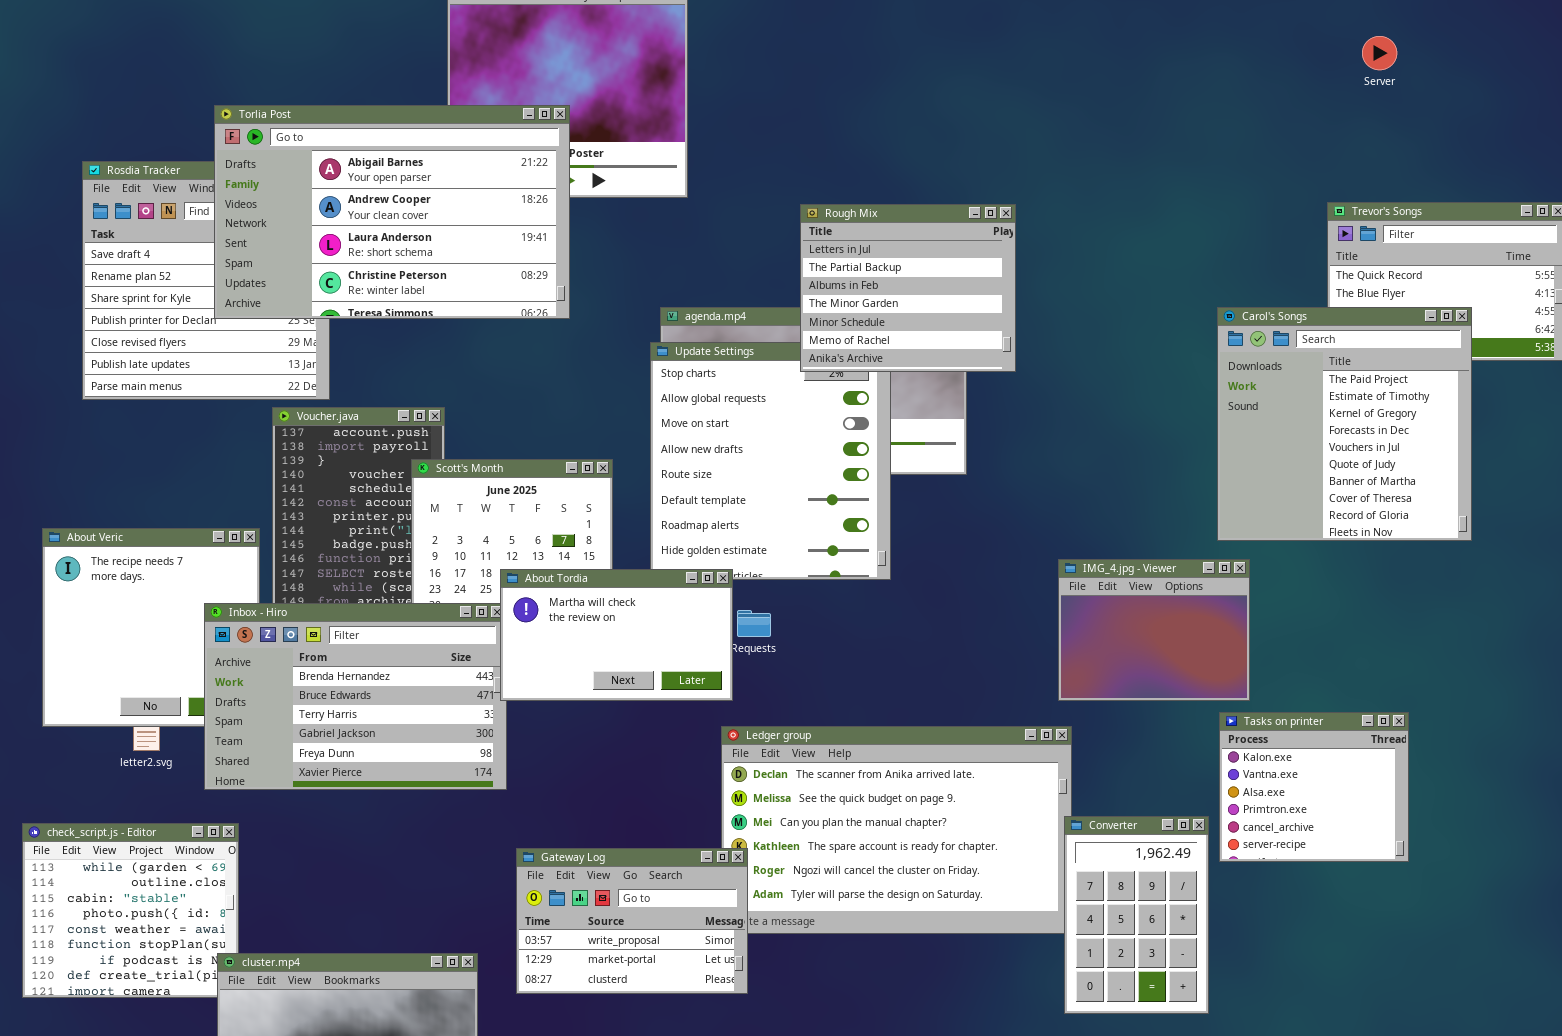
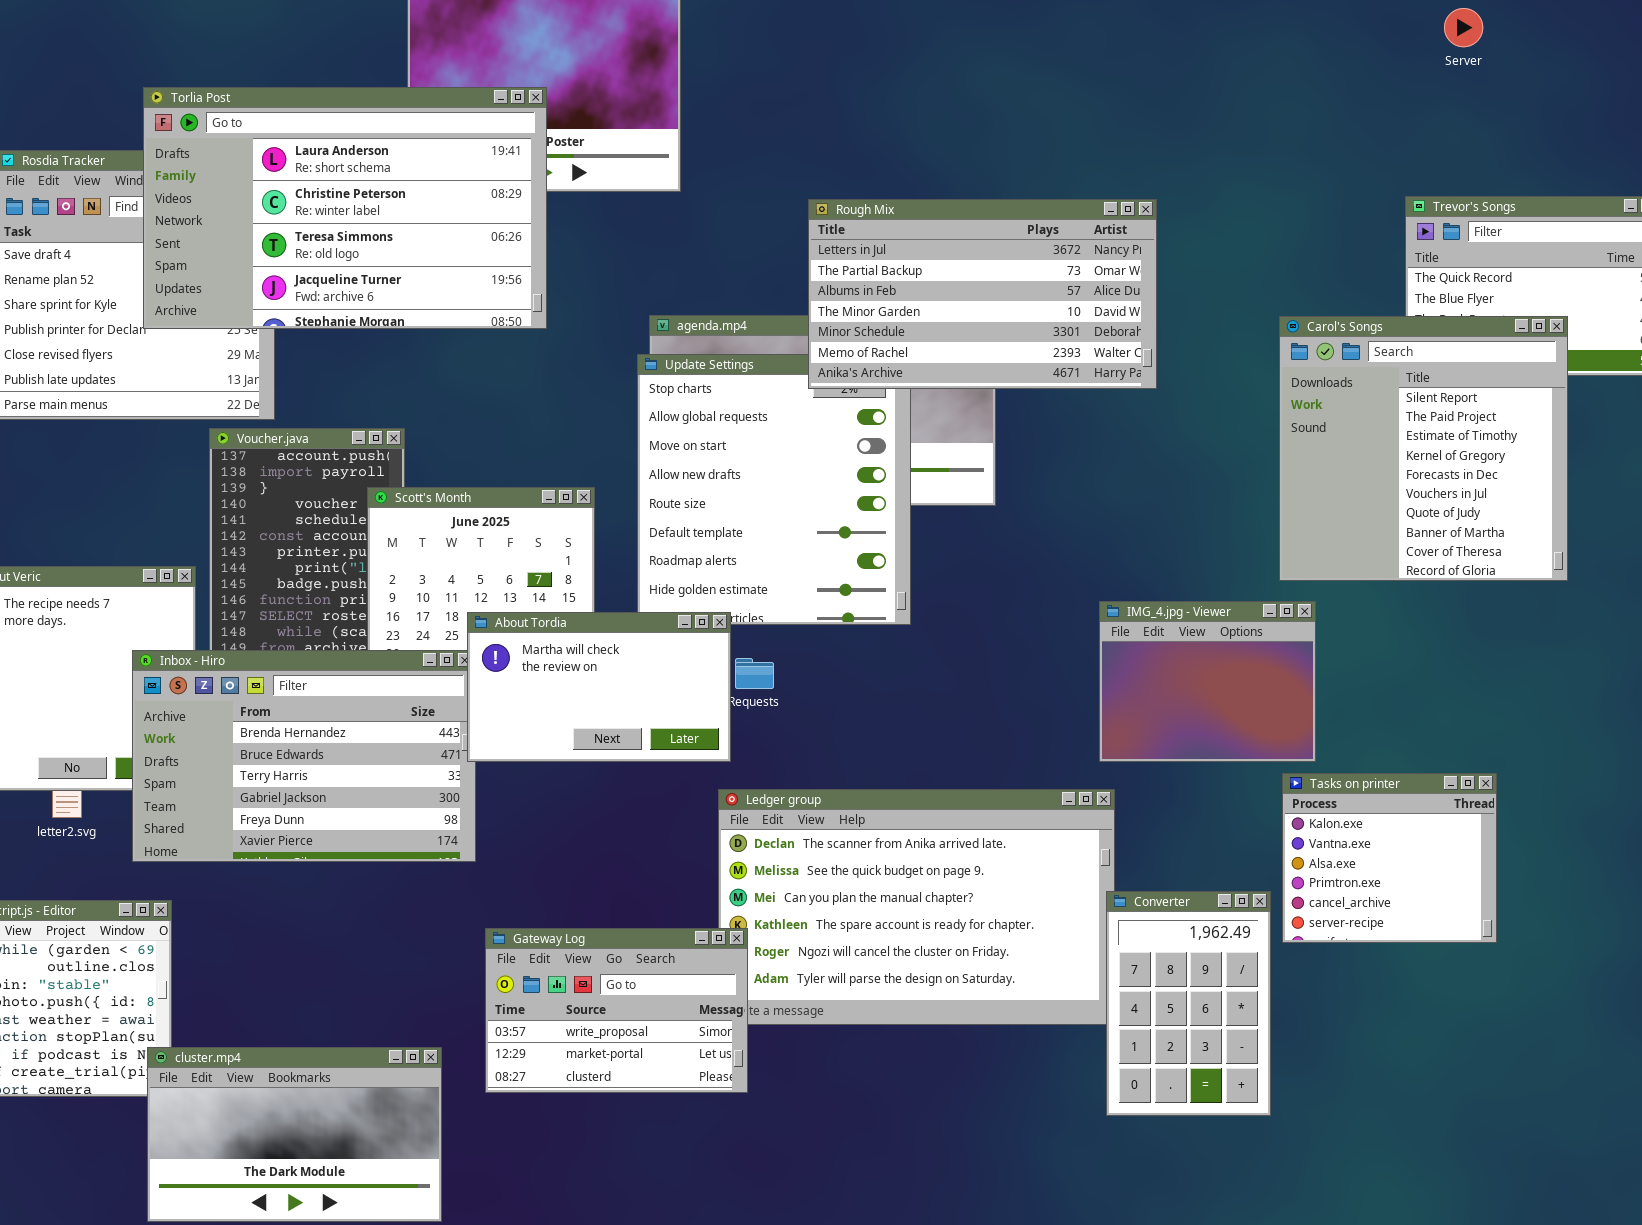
Torlia Post: [214,105,570,319] -> [143,87,547,329], scrolled down 2 rows
Rough Mix: [800,204,1016,372] -> [808,199,1157,389], resized
Carol's Songs: [1217,307,1472,541] -> [1279,316,1568,581], scrolled up 1 row

